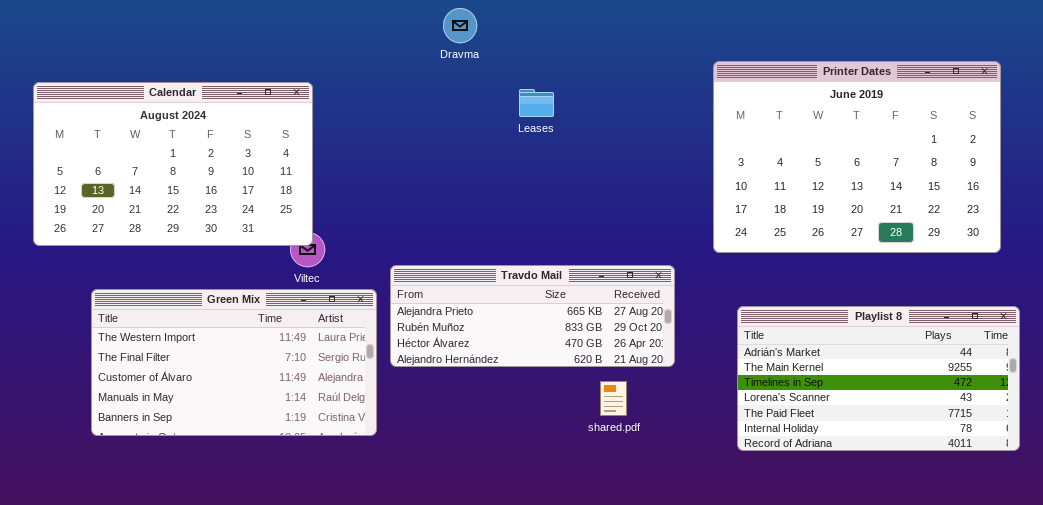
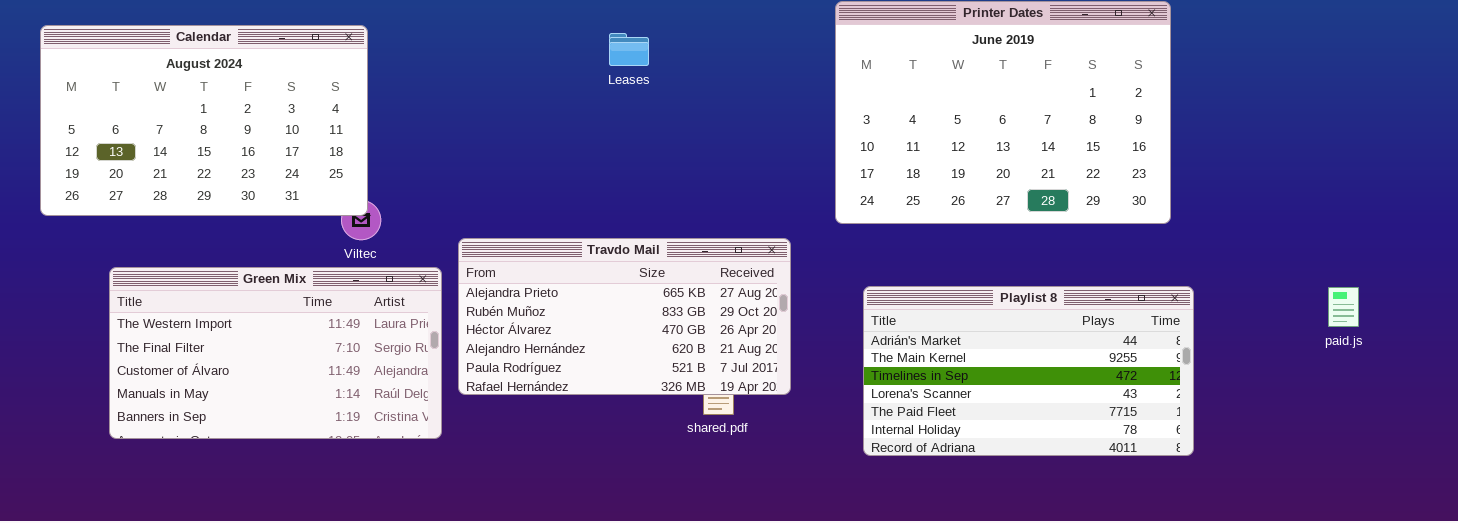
Travdo Mail: [390,265,675,367] -> [458,238,791,395], resized

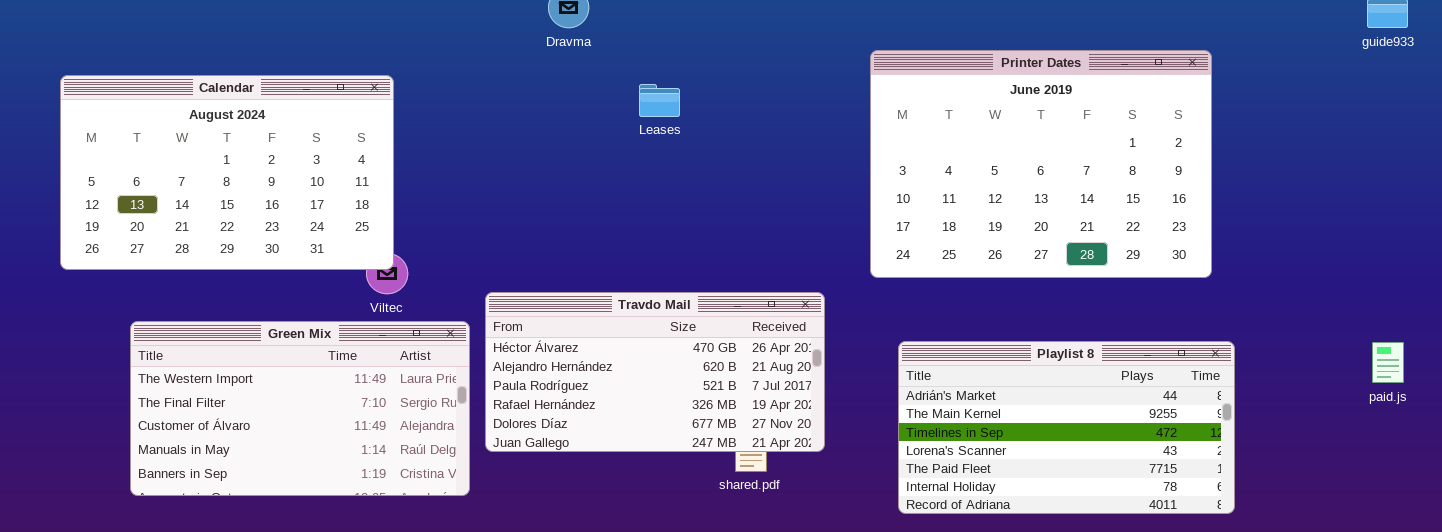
Travdo Mail: [458,238,791,395] -> [485,292,825,452], scrolled down 2 rows

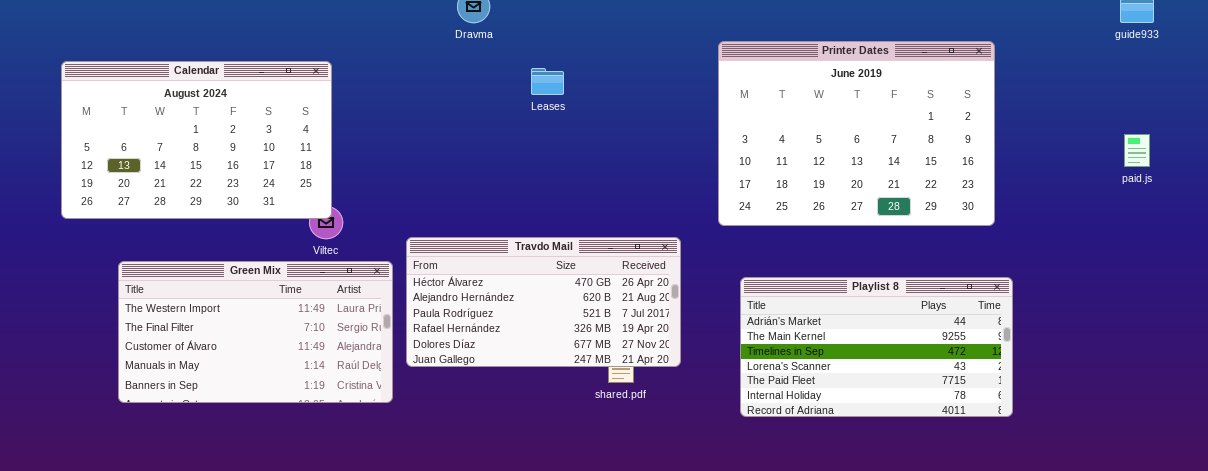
paid.js: [1372,342,1404,383] -> [1124,134,1150,167], moved

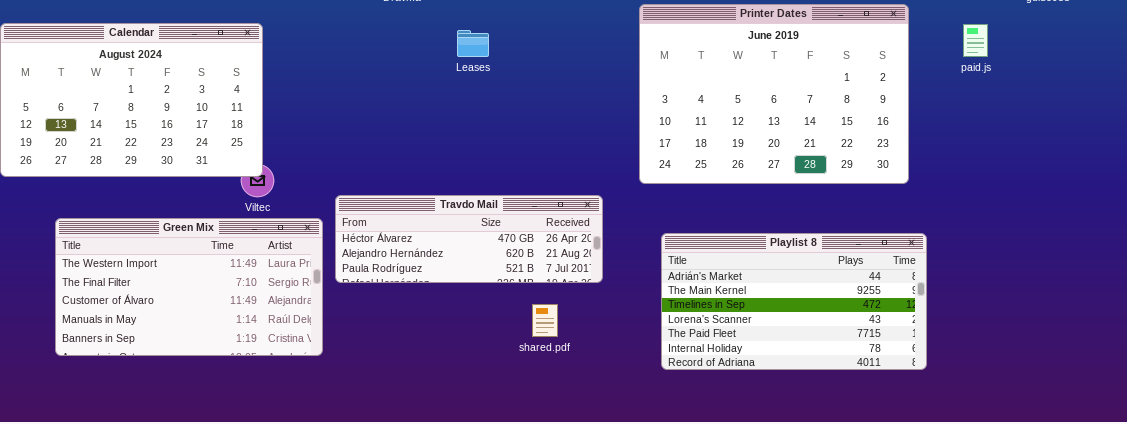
paid.js: [1124,134,1150,167] -> [963,24,988,57], moved
Travdo Mail: [406,237,681,367] -> [335,195,603,283], resized

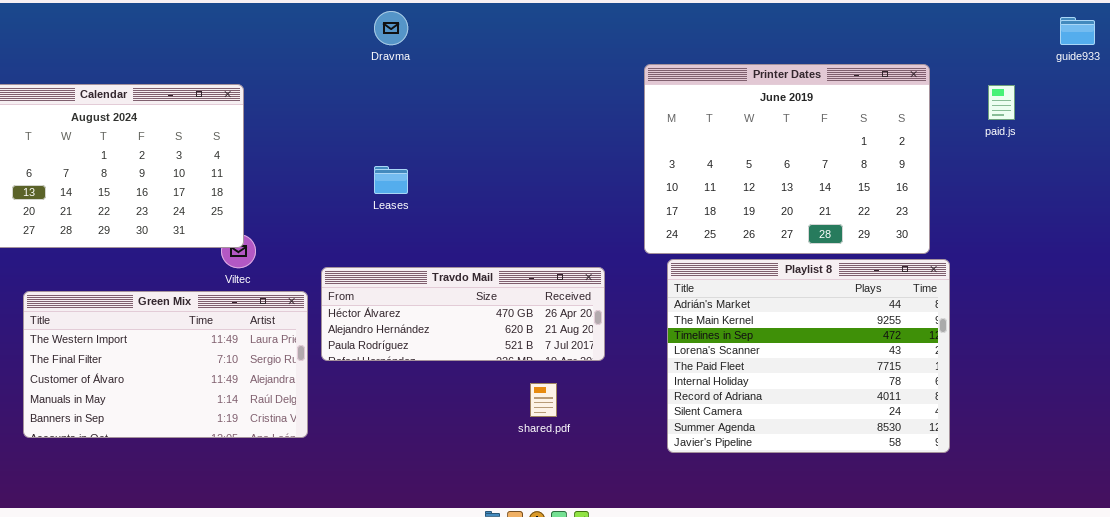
Leases: [457,30,489,57] -> [374,166,408,194], moved
Playlist 8: [661,233,927,370] -> [667,259,950,453], resized

